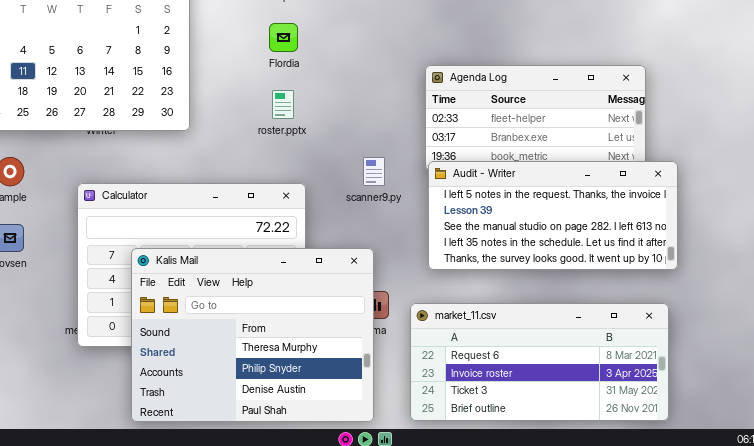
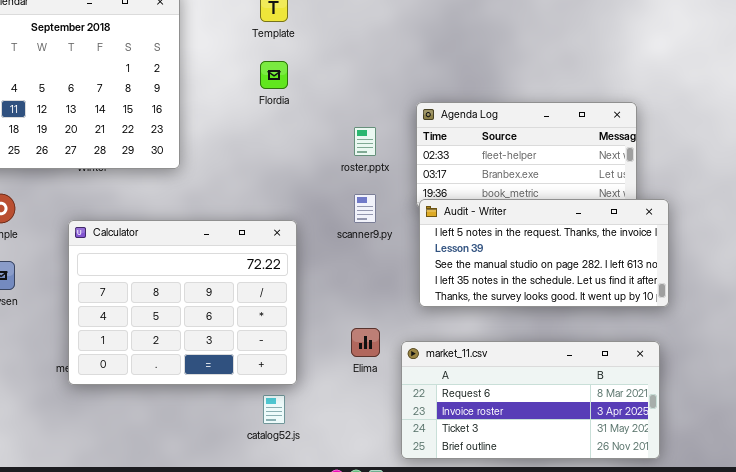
roster.pptx: [272,90,294,119] -> [354,127,376,156], moved
Kalis Mail: [131,248,374,422] -> none, closed

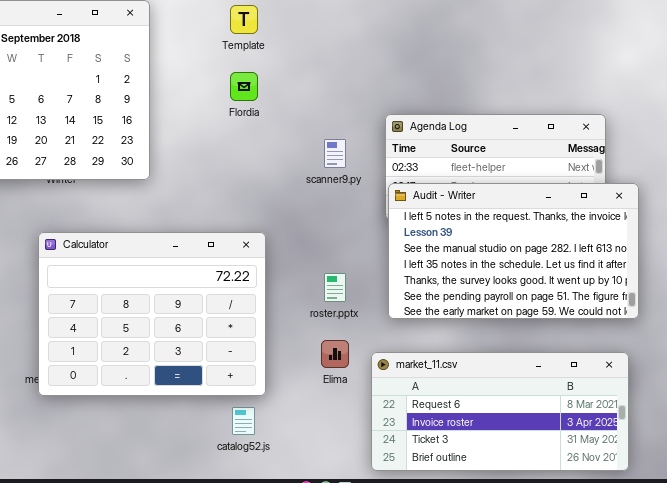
roster.pptx: [354,127,376,156] -> [324,273,346,302], moved
scanner9.py: [354,194,376,223] -> [324,139,346,168], moved
Audit - Writer: [419,199,669,307] -> [388,183,639,319], resized

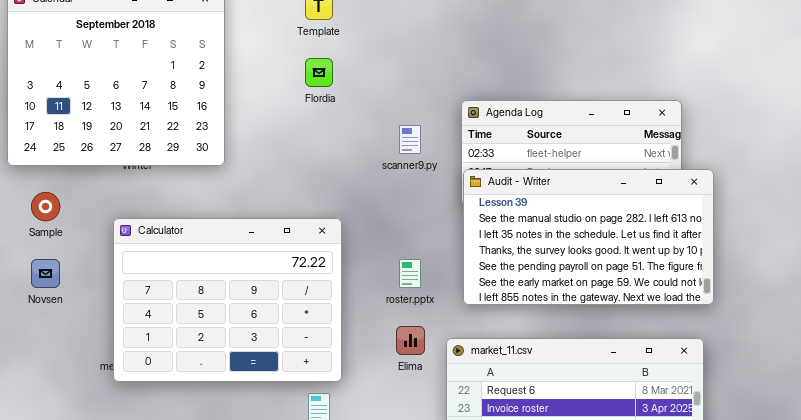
Audit - Writer: [388,183,639,319] -> [463,169,714,305], scrolled down 1 row

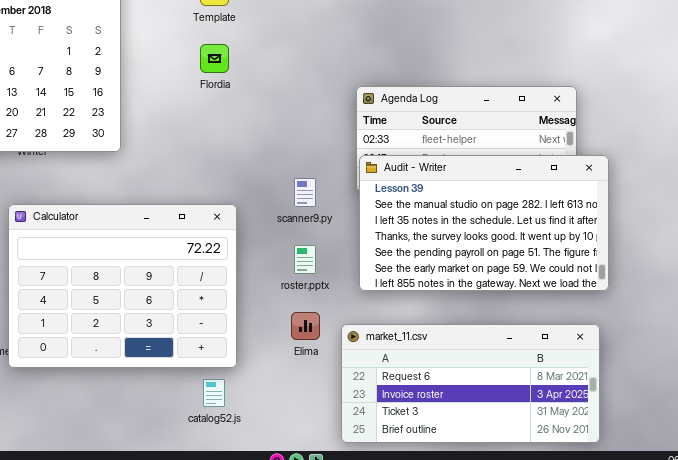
scanner9.py: [399,125,421,154] -> [294,178,316,207], moved

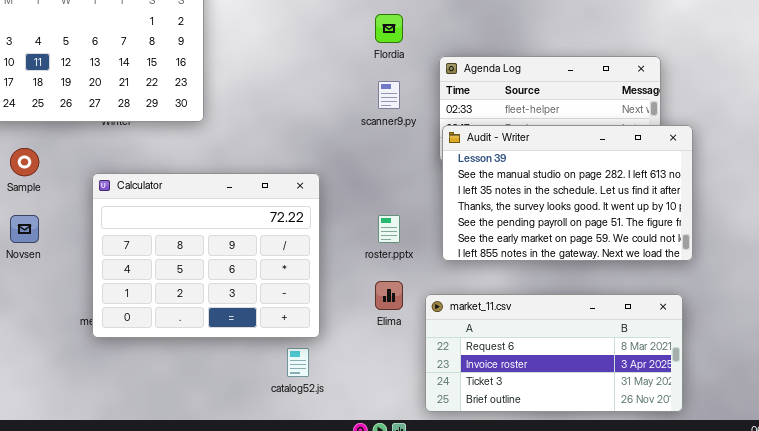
Flordia: [200,44,229,73] -> [375,14,403,43], moved
scanner9.py: [294,178,316,207] -> [378,81,400,109], moved

